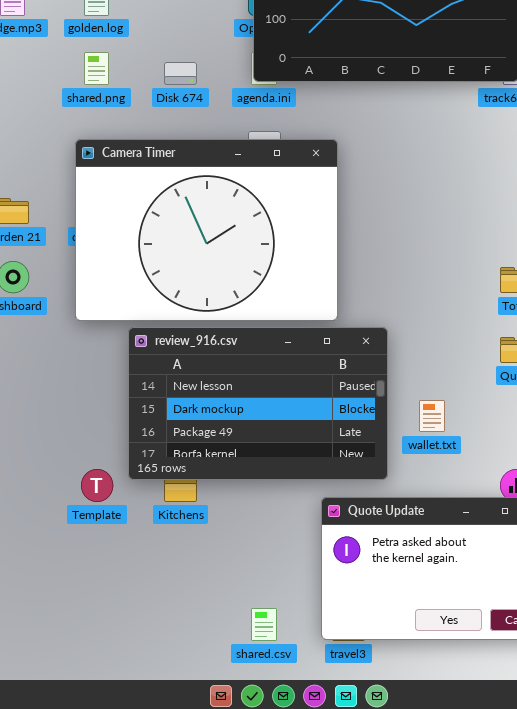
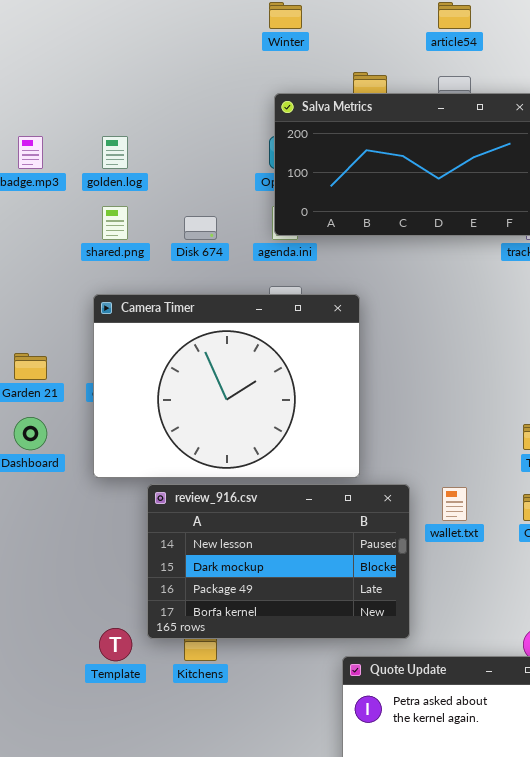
wallet.txt: [419,400,445,432] -> [442,487,467,521], moved

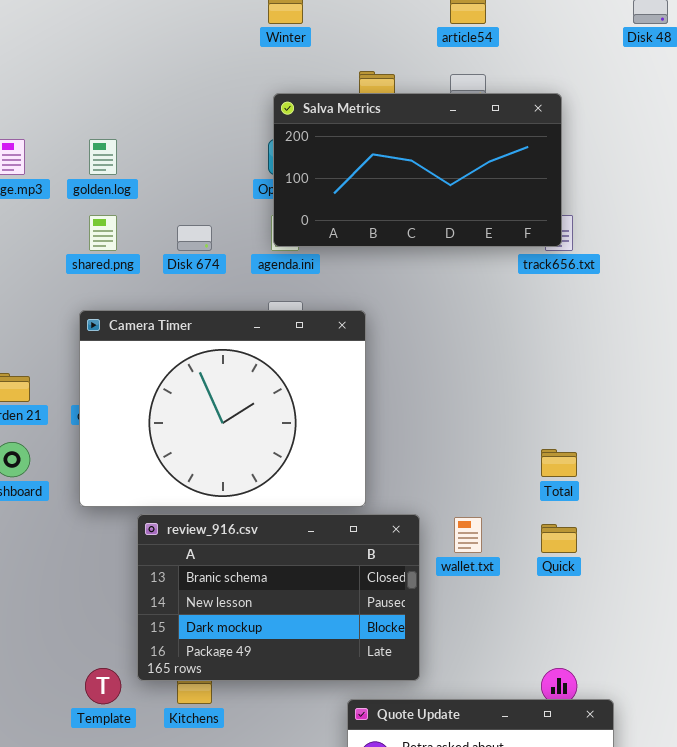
review_916.csv: [147,484,410,639] -> [137,514,420,681], scrolled up 1 row

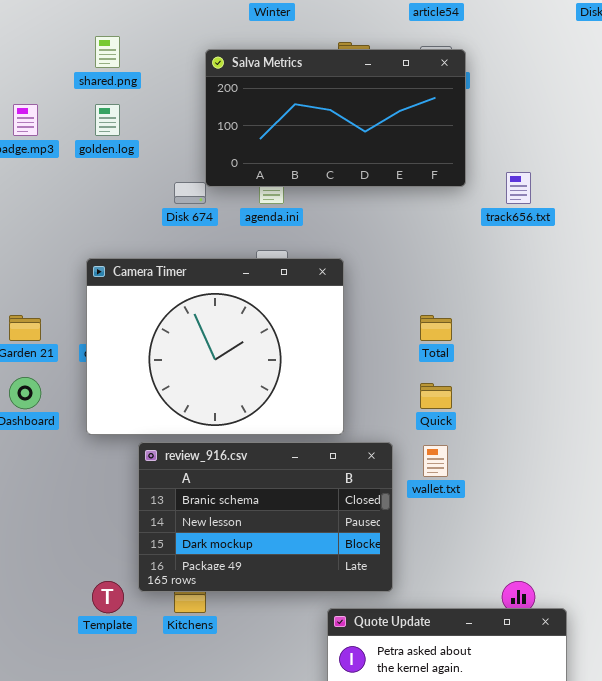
Salva Metrics: [273,93,562,247] -> [205,49,466,187], moved
shared.png: [89,215,117,251] -> [95,36,120,68], moved
Total: [541,449,577,477] -> [420,315,452,341], moved
Quick: [541,524,577,553] -> [420,383,452,409], moved

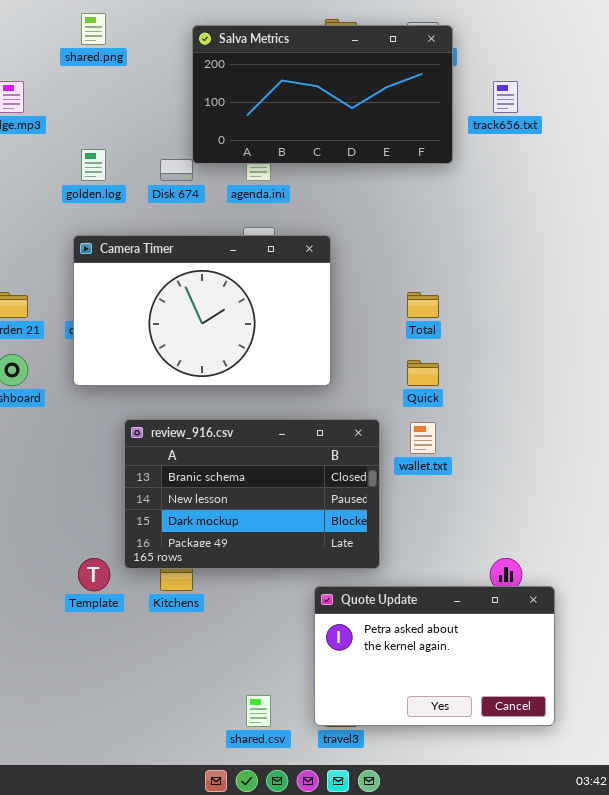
golden.log: [95,104,120,136] -> [81,149,106,181], moved
track656.txt: [506,172,531,204] -> [493,81,518,113], moved
Camera Timer: [86,258,344,435] -> [73,235,331,386], resized

